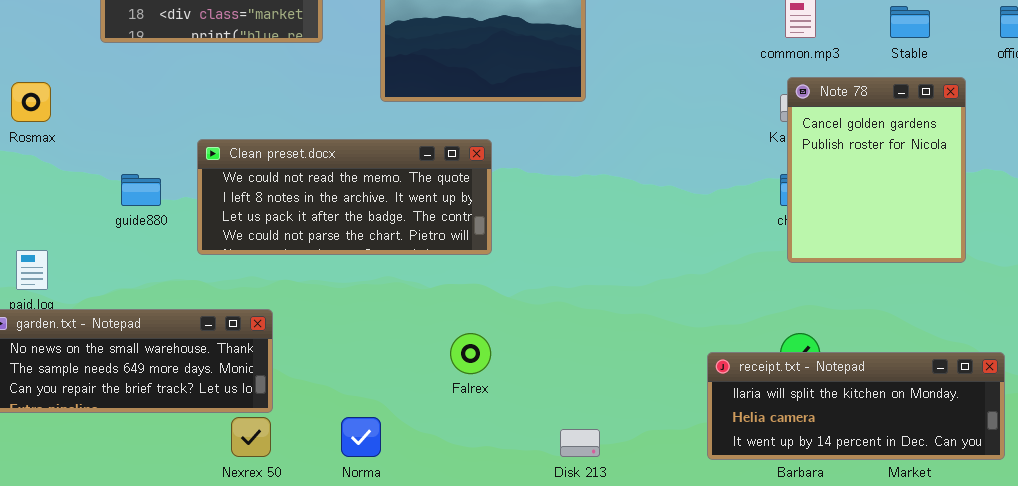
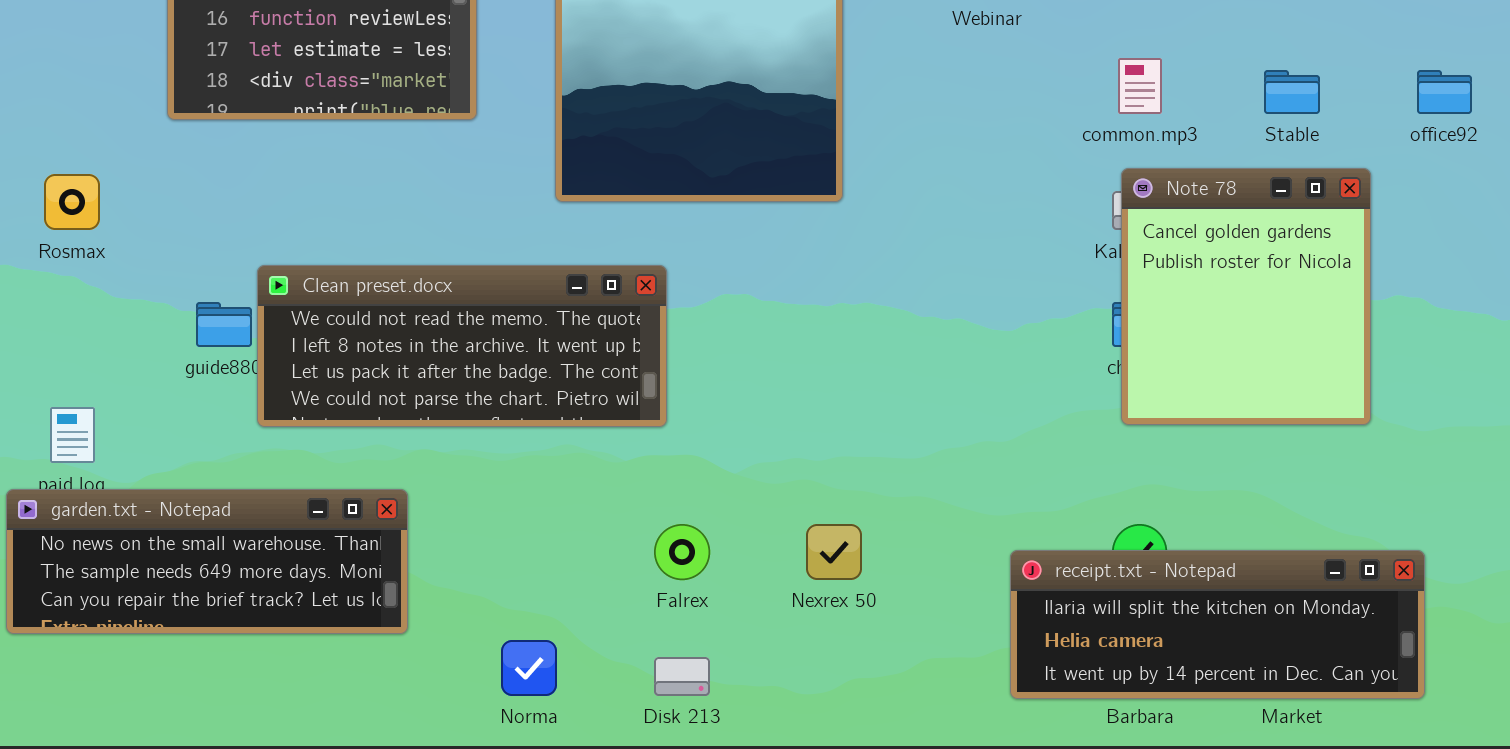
Clean preset.docx: [197,139,492,255] -> [257,265,667,427], moved
Nexrex 50: [231,417,271,457] -> [806,524,862,580], moved
Disk 213: [560,429,600,457] -> [654,657,710,696], moved

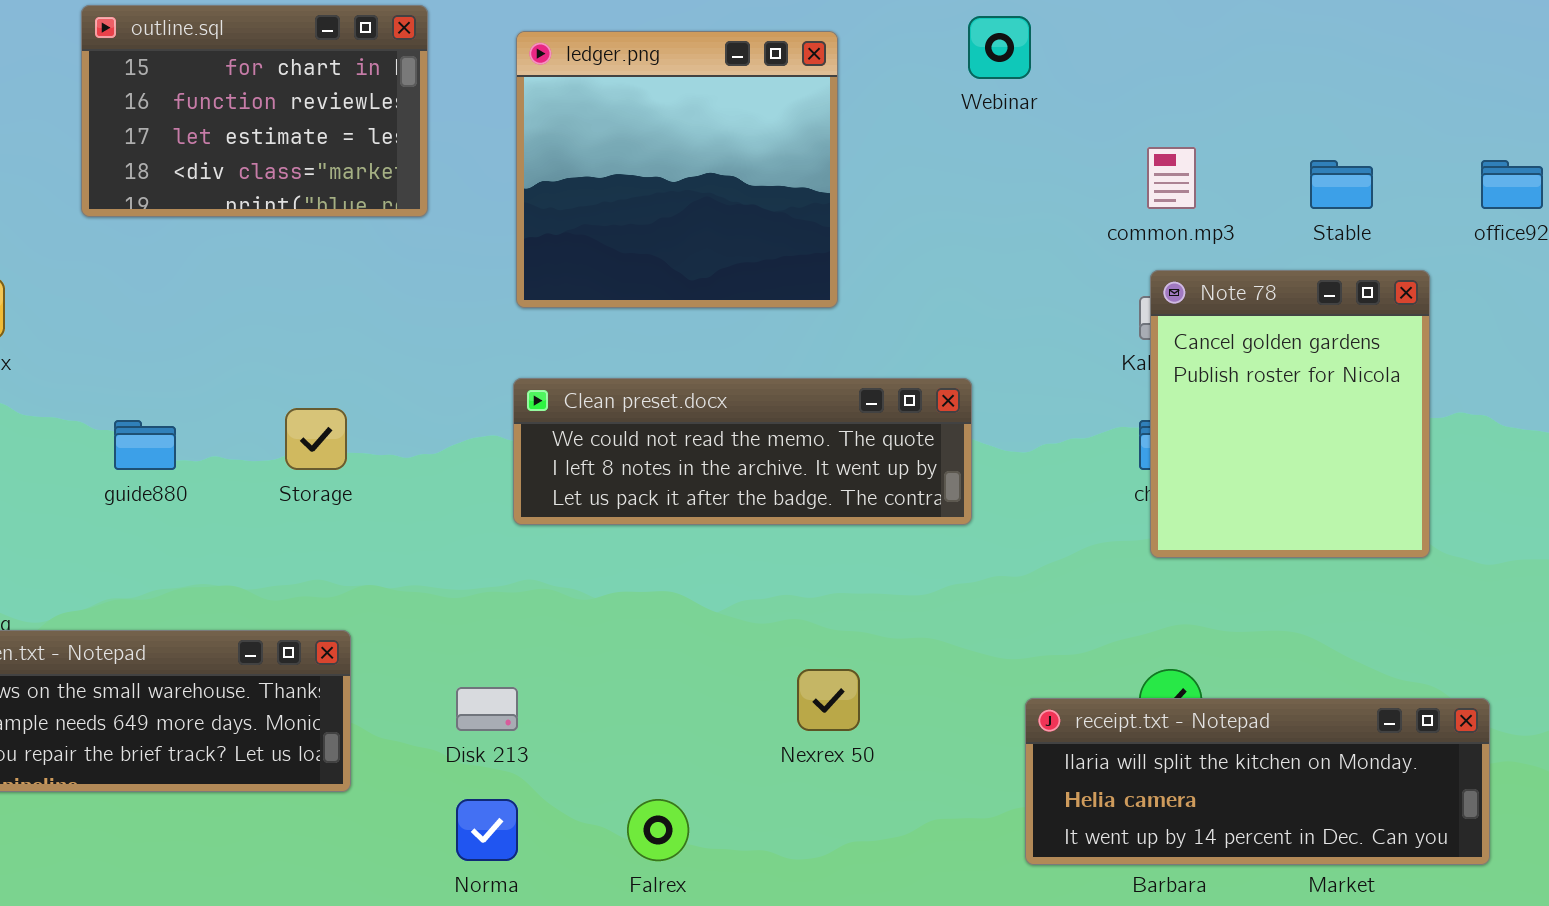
Clean preset.docx: [257,265,667,427] -> [513,378,972,525], moved, resized
Falrex: [654,524,710,580] -> [627,799,689,861], moved
Disk 213: [654,657,710,696] -> [456,687,518,731], moved

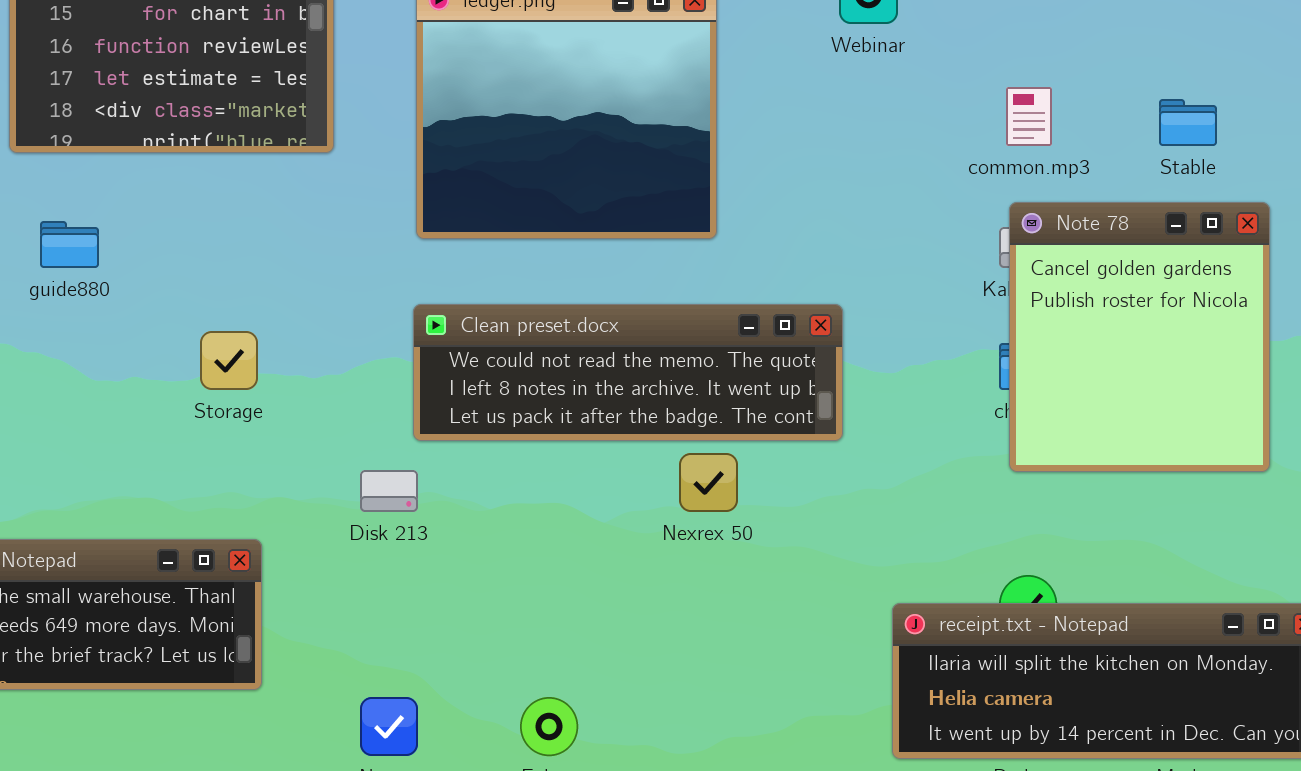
guide880: [114,420,176,470] -> [40,221,99,268], moved
Nexrex 50: [797,669,860,731] -> [679,453,738,512], moved
Disk 213: [456,687,518,731] -> [360,470,418,512], moved

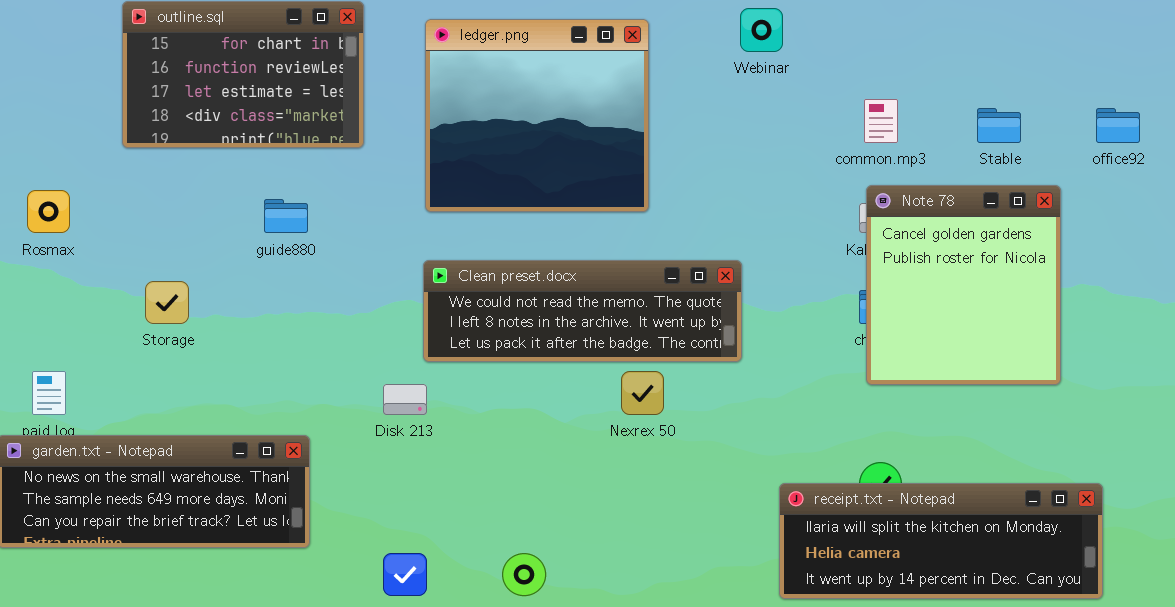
guide880: [40,221,99,268] -> [264,199,308,233], moved
Storage: [200,331,258,390] -> [145,281,189,324], moved

